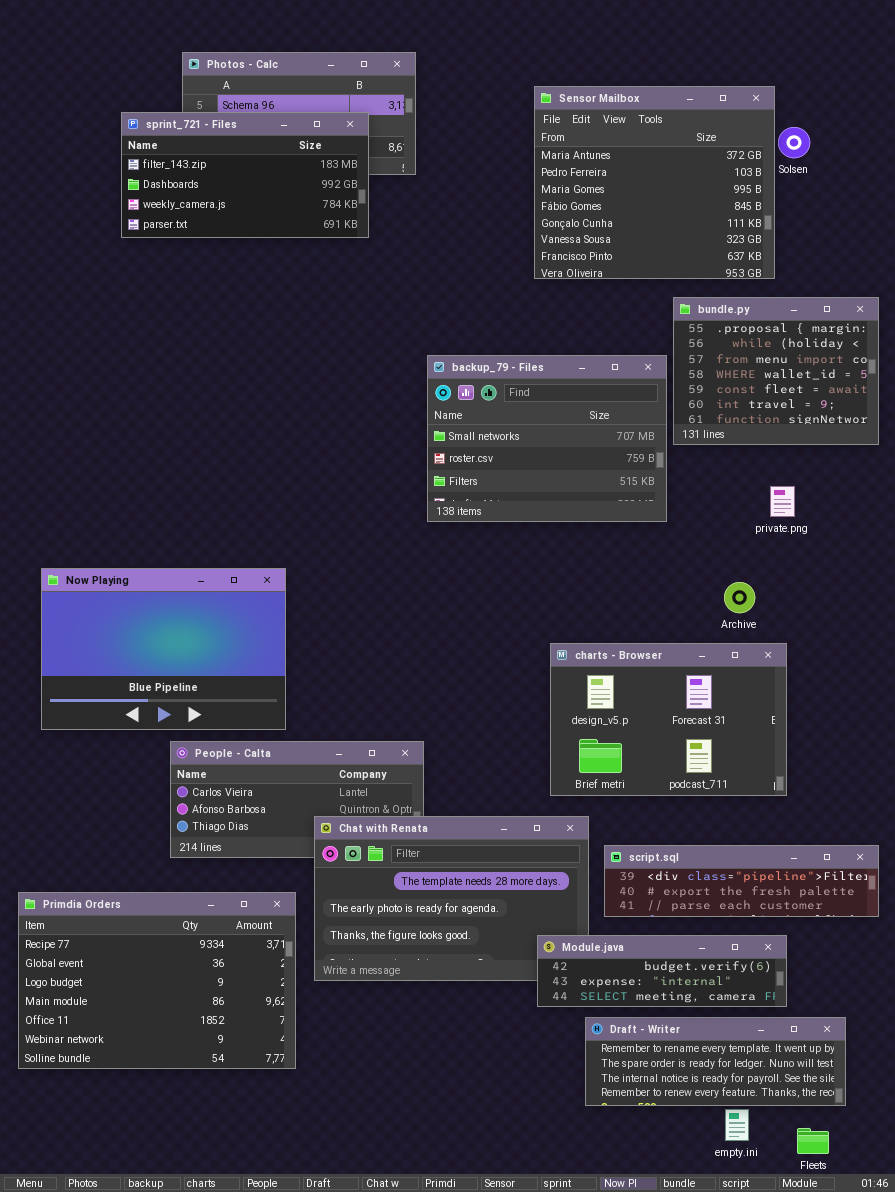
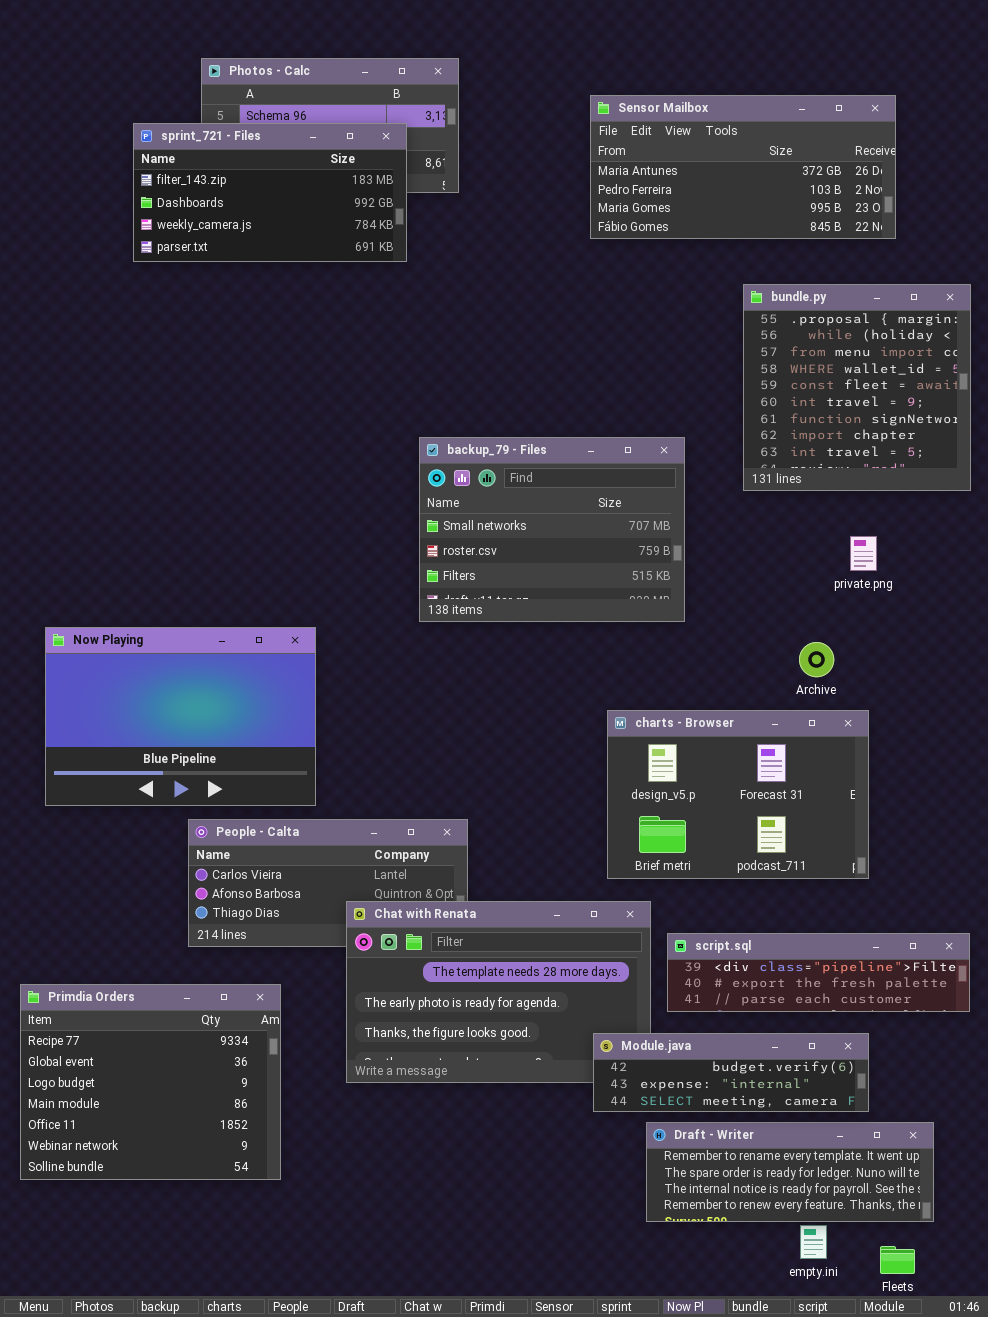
Sensor Mailbox: [534,86,775,279] -> [590,95,896,239], resized
bundle.py: [673,297,879,445] -> [743,284,971,491], resized
backup_79 - Files: [427,355,667,522] -> [419,437,685,622], moved
Primdia Orders: [18,892,296,1069] -> [20,984,281,1180], resized

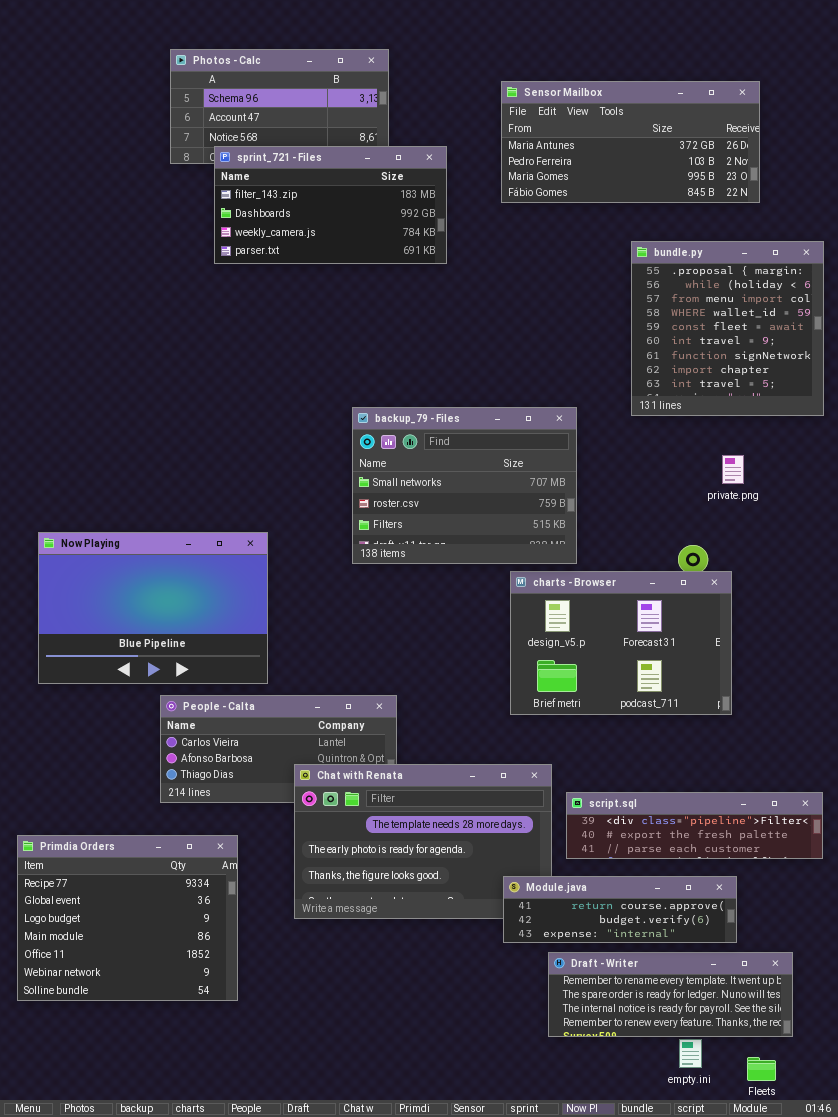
sprint_721 - Files: [133,123,407,262] -> [214,146,447,264], moved
backup_79 - Files: [419,437,685,622] -> [352,407,577,564], moved
charts - Browser: [607,710,869,879] -> [510,571,732,715], moved
Module.java: [593,1033,869,1112] -> [503,876,737,943], scrolled up 1 row

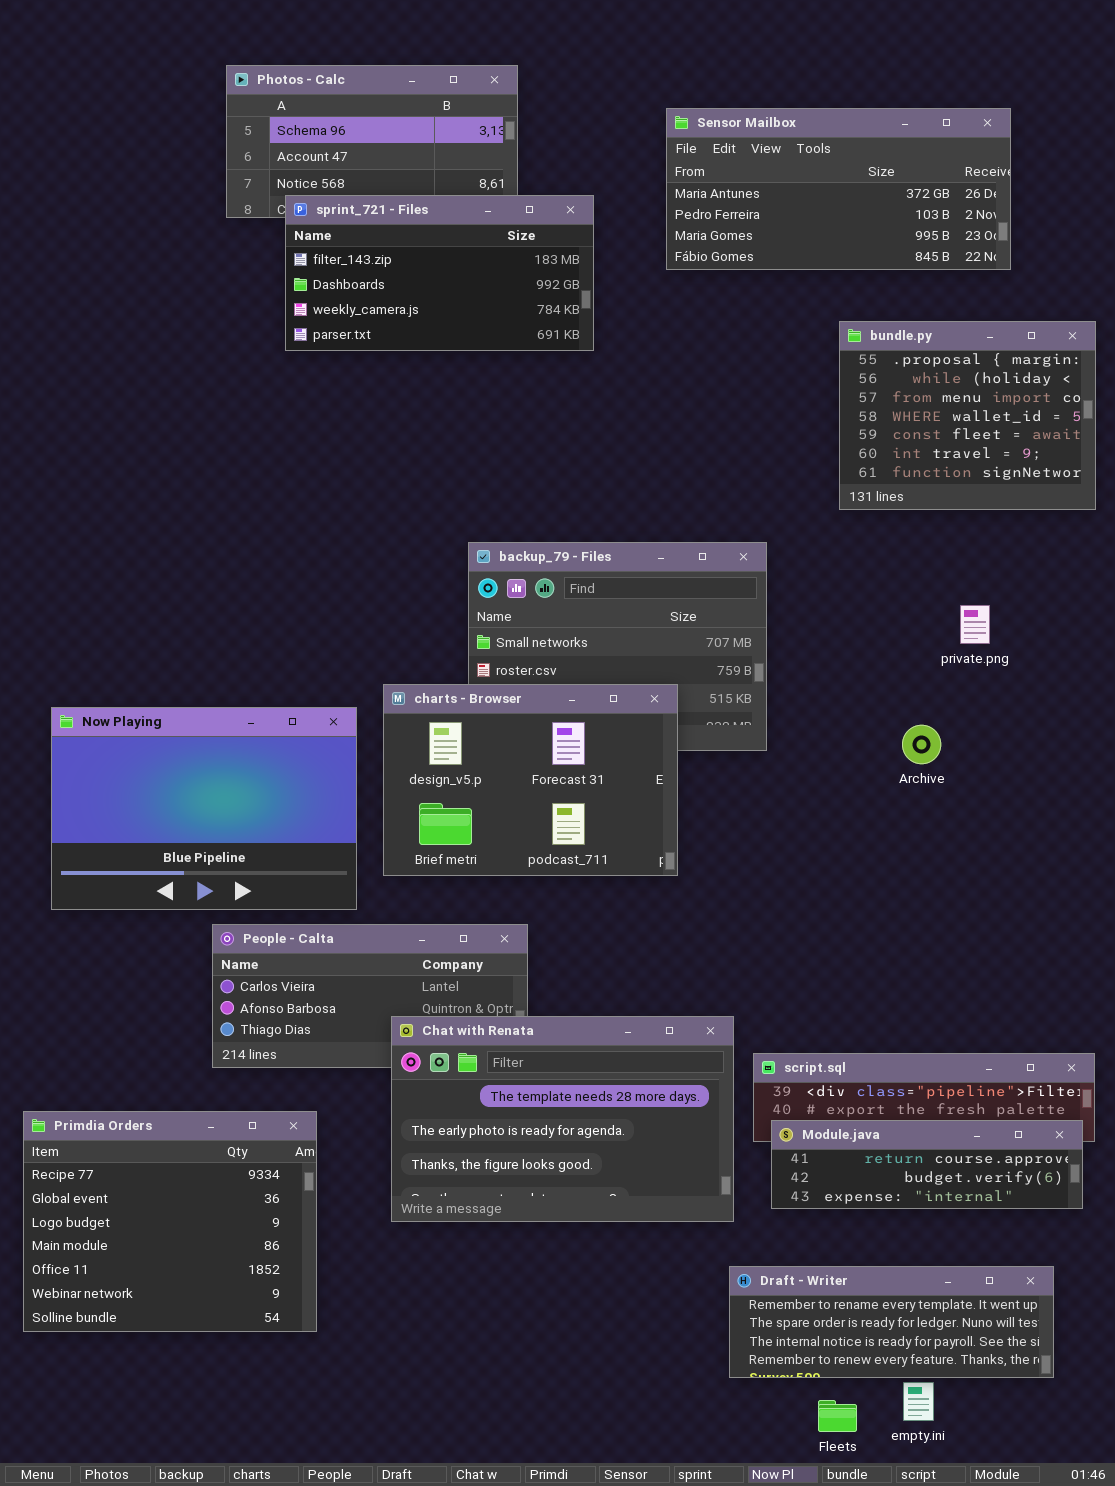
bundle.py: [631,241,824,416] -> [839,321,1096,510], resized
charts - Browser: [510,571,732,715] -> [383,684,678,876], moved
Module.java: [503,876,737,943] -> [771,1120,1083,1209], moved
Fleets: [747,1057,776,1081] -> [818,1400,857,1432], moved

